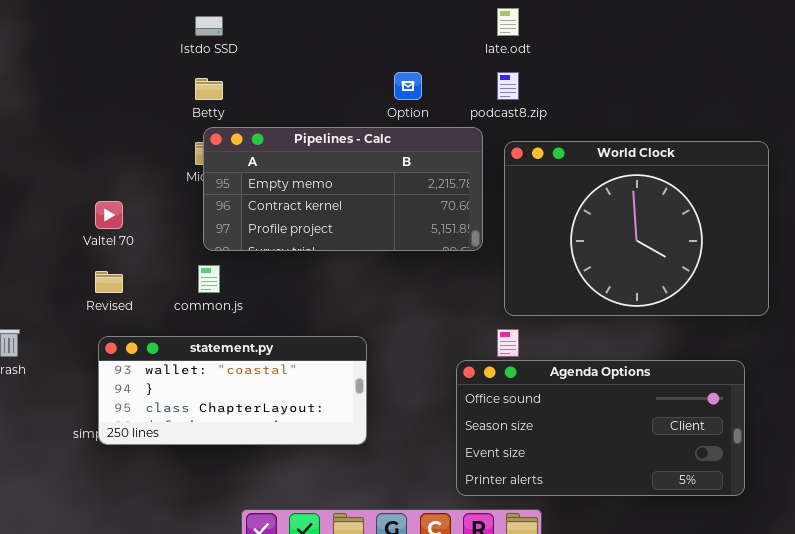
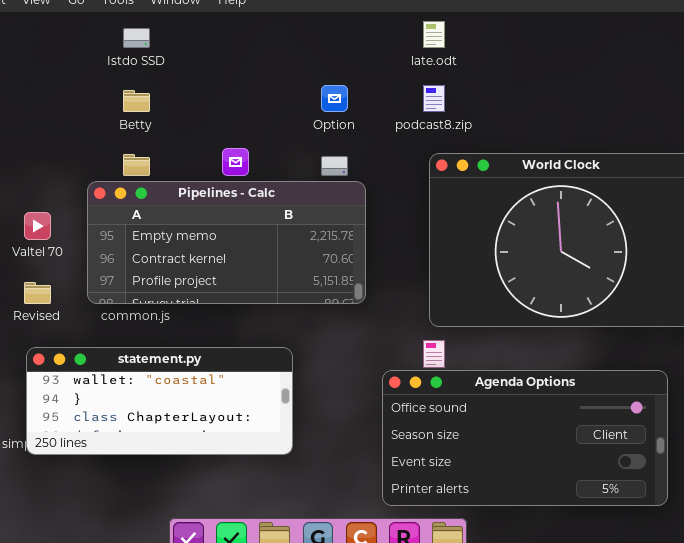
Pipelines - Calc: [203,127,483,251] -> [87,181,366,304], moved

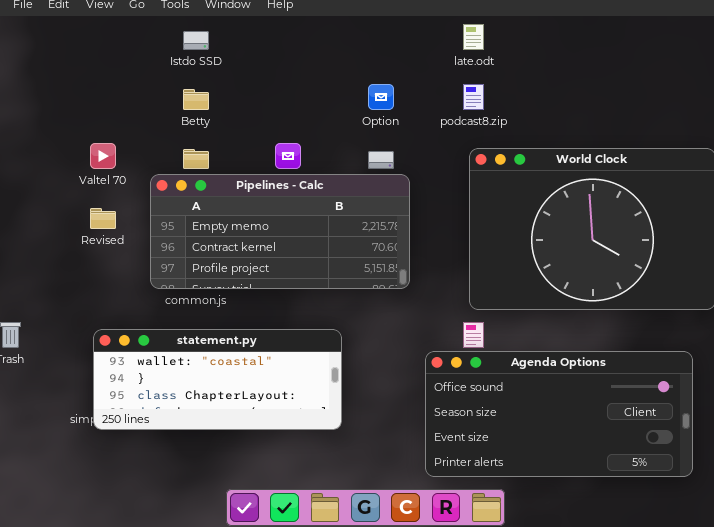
Valtel 70: [24,212,51,240] -> [90,143,116,169], moved
Revised: [24,282,51,304] -> [90,208,116,229], moved

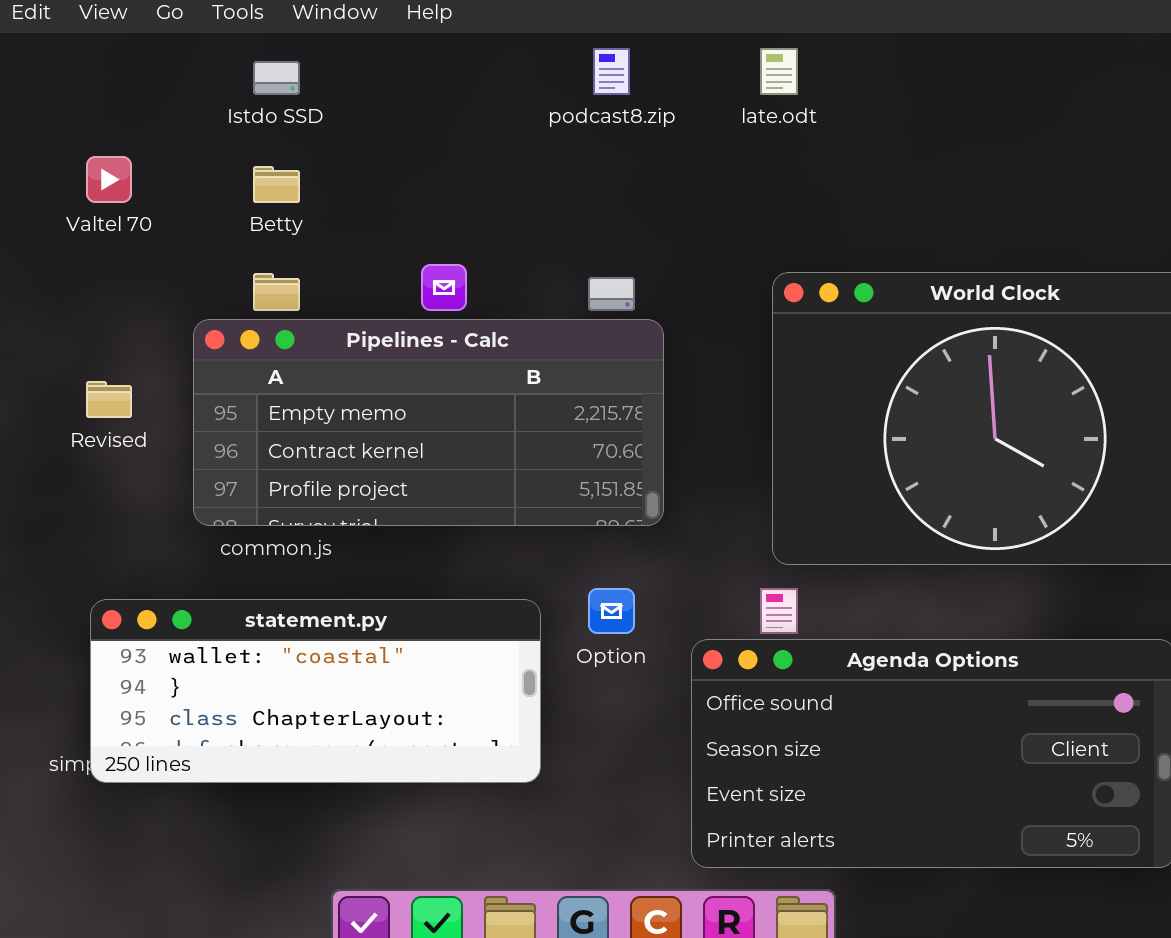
Option: [368,84,394,110] -> [588,588,635,634], moved
podcast8.zip: [463,84,484,110] -> [593,48,630,95], moved
Valtel 70: [90,143,116,169] -> [86,156,132,203], moved

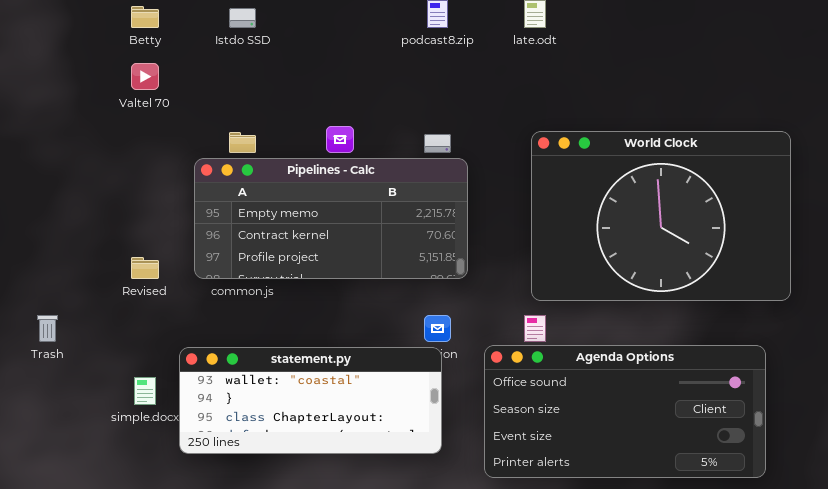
Betty: [253,166,300,203] -> [131,6,159,28], moved
Revised: [86,381,132,418] -> [131,257,159,279], moved
statement.py: [90,599,541,783] -> [179,347,442,454], moved

